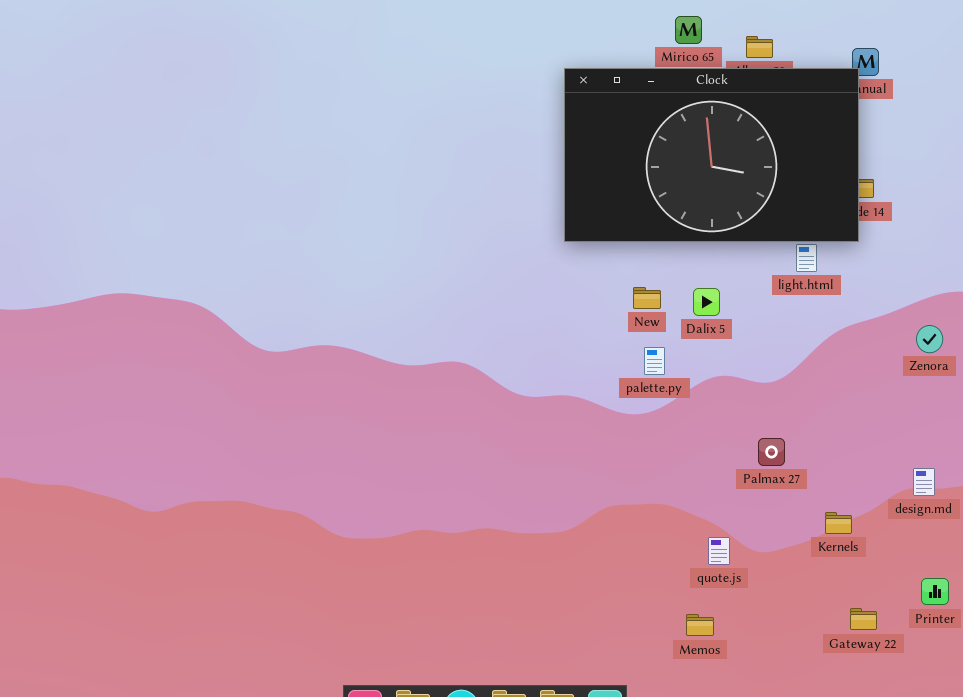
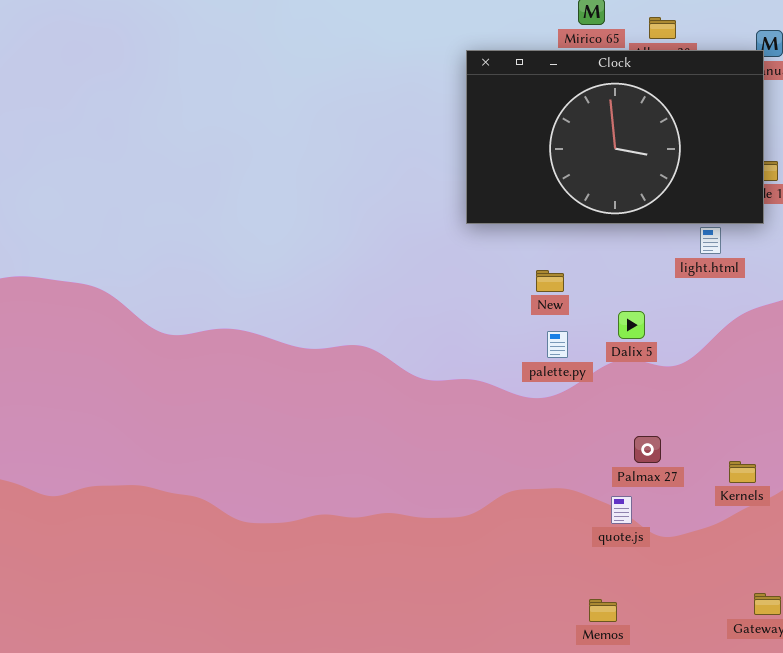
Dalix 5: [693,288,720,316] -> [618,311,645,339], moved
Palmax 27: [758,438,785,466] -> [634,436,661,463], moved
Kernels: [825,512,852,534] -> [729,461,756,483], moved
quote.js: [708,537,730,565] -> [611,496,632,524], moved

